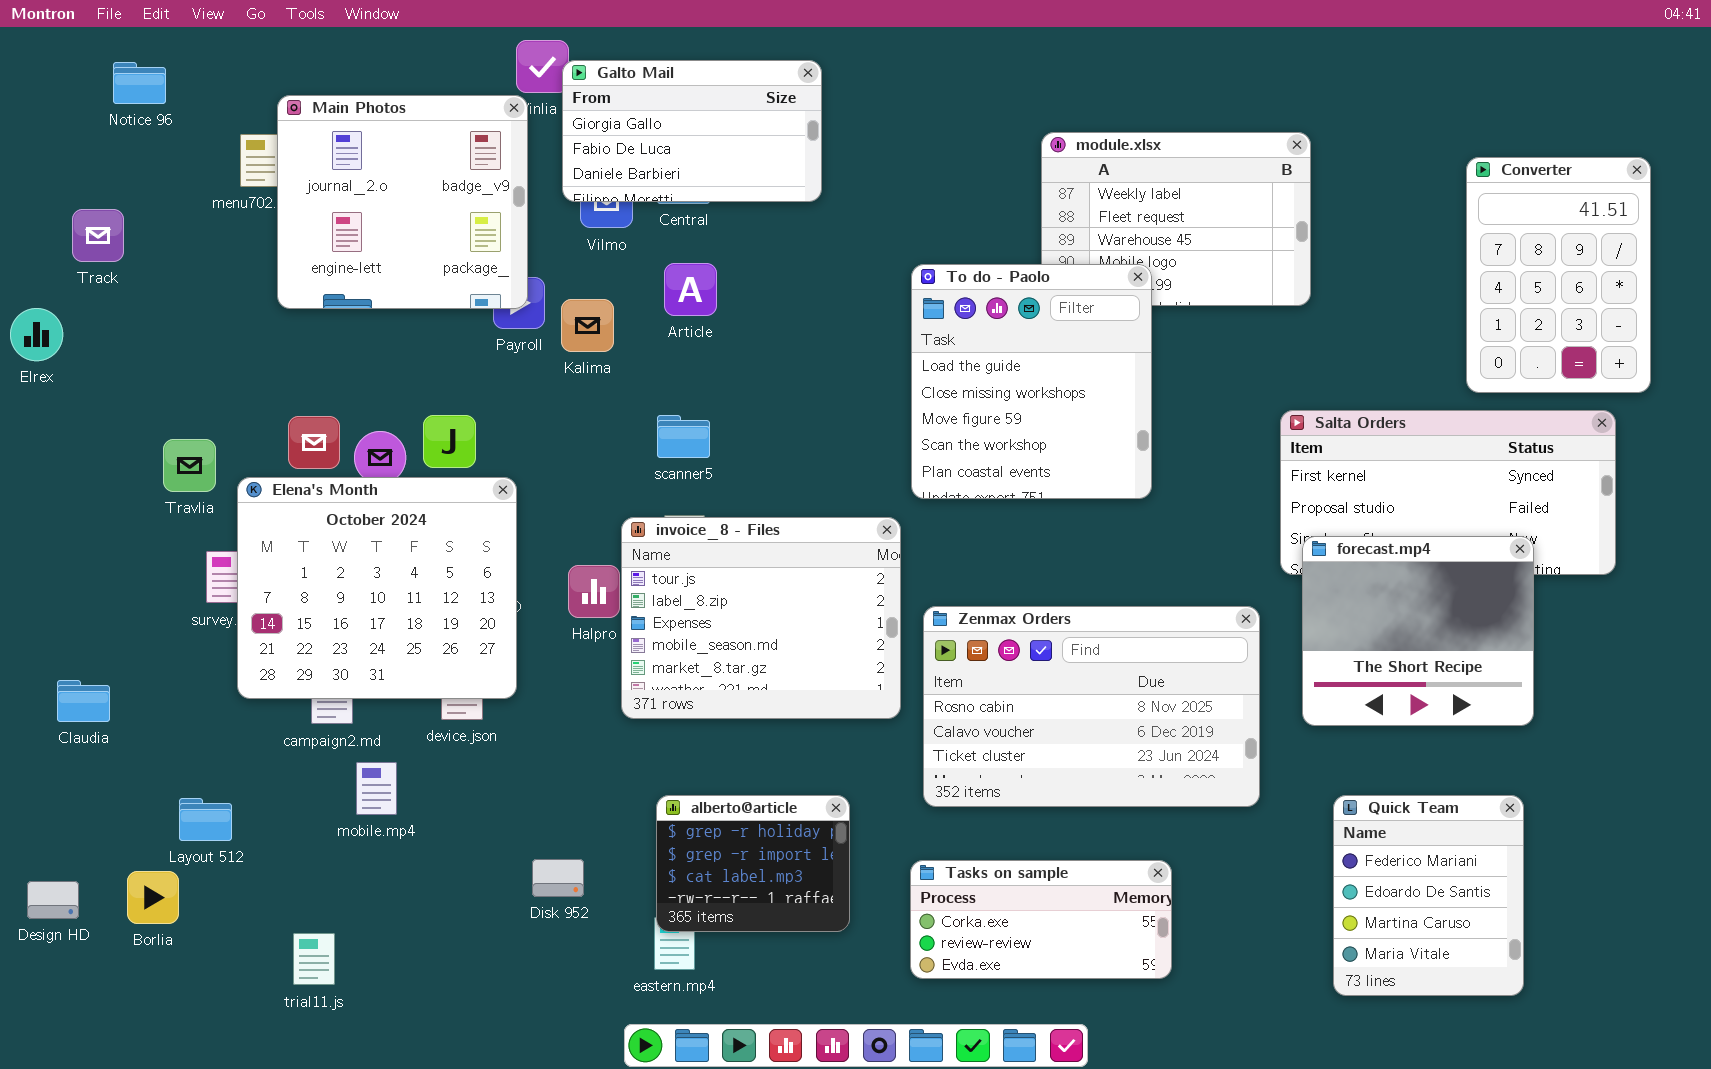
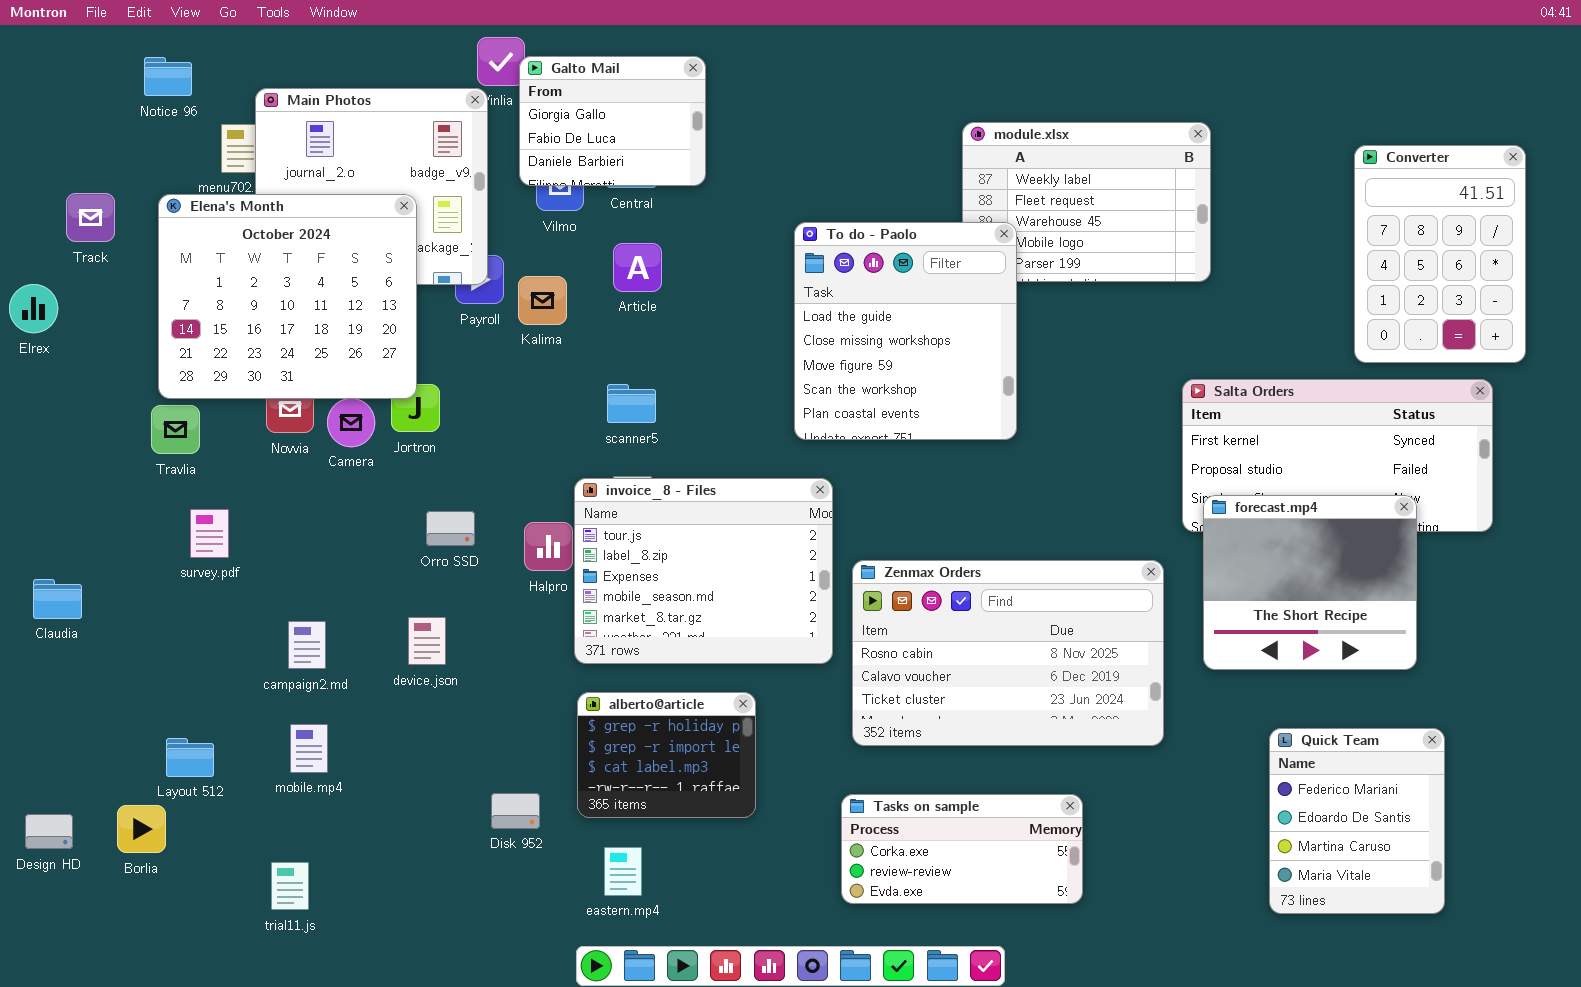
Galto Mail: [562,60,822,202] -> [519,56,706,186], resized
Notice 96: [113,62,166,104] -> [144,57,192,96], moved
To do - Paolo: [911,264,1152,499] -> [794,222,1017,440], moved
Elena's Month: [237,477,517,699] -> [158,194,417,399], moved
Claudia: [57,680,110,722] -> [33,579,82,619], moved
mobile.mp4: [356,762,397,815] -> [290,724,328,773], moved
alberto@article: [656,795,850,932] -> [577,692,756,818], moved
Quick Team: [1333,795,1524,996] -> [1269,728,1445,914], moved

